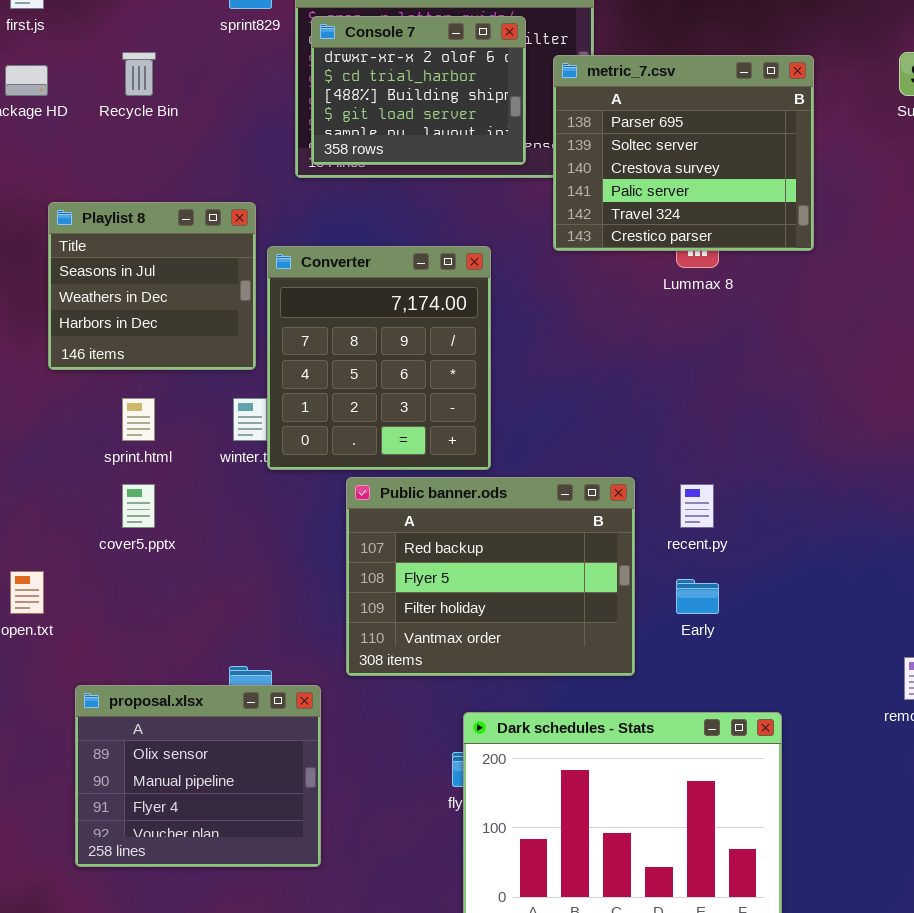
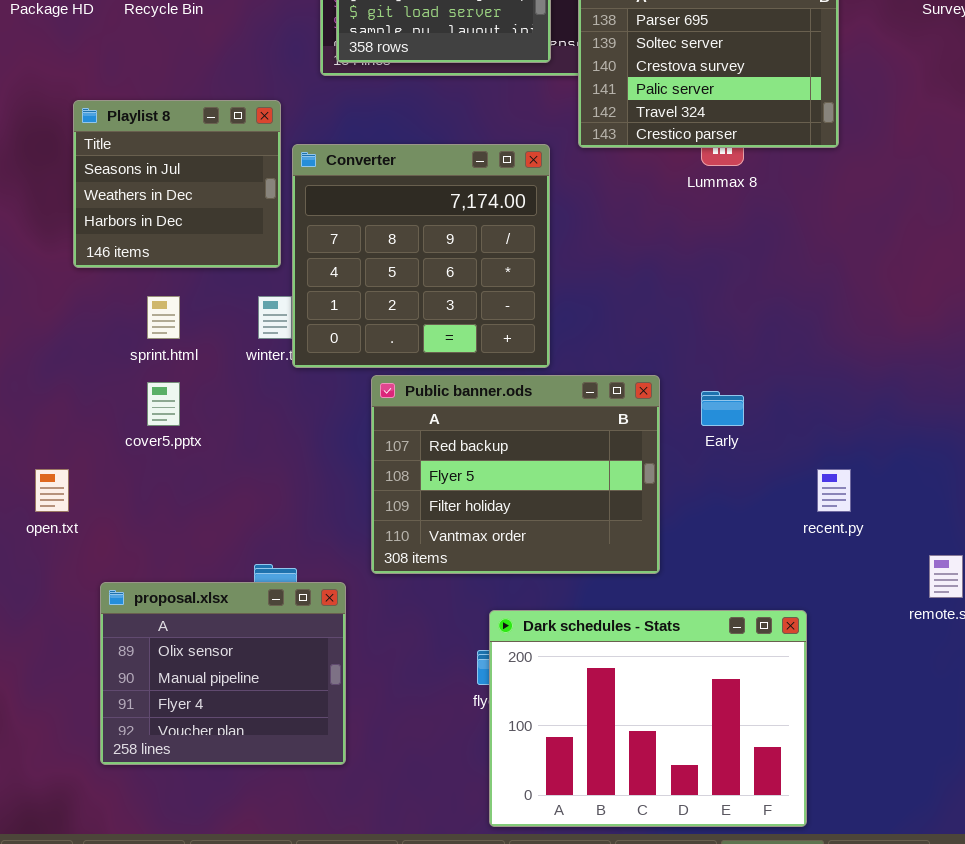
Converter: [267,246,491,470] -> [292,144,550,368], resized
recent.py: [680,484,714,528] -> [817,469,851,512], moved
Early: [676,579,719,614] -> [701,391,744,426], moved

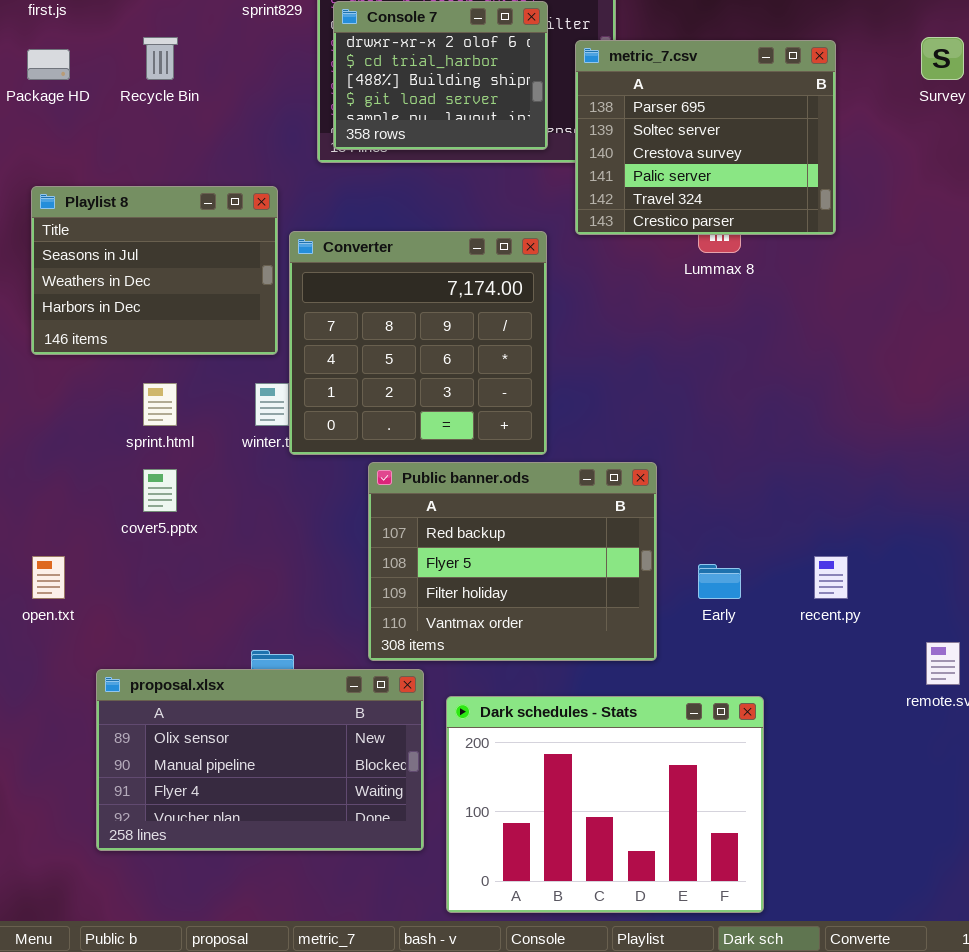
Playlist 8: [73,100,281,268] -> [31,186,278,355], resized
Early: [701,391,744,426] -> [698,564,741,599], moved
proposal.xlsx: [100,582,346,765] -> [96,669,424,851], resized
Dark schedules - Stats: [489,610,807,827] -> [446,696,764,913], moved

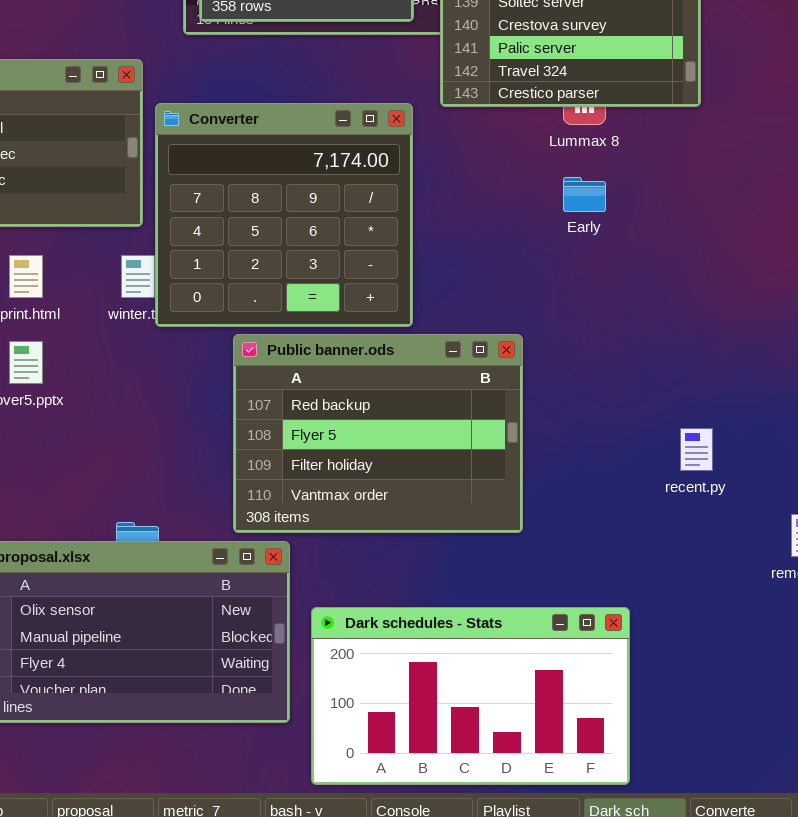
Early: [698,564,741,599] -> [563,177,606,212], moved
Dark schedules - Stats: [446,696,764,913] -> [311,607,630,785], resized

